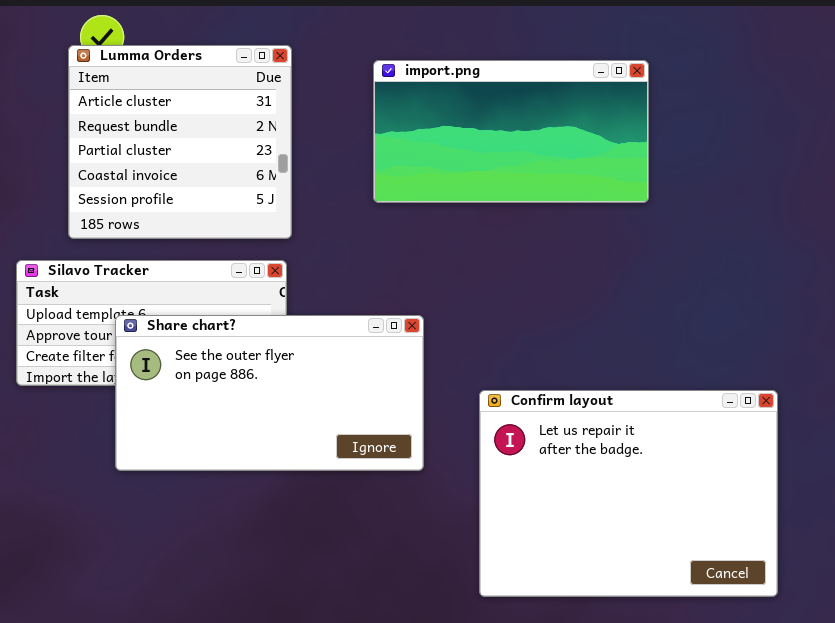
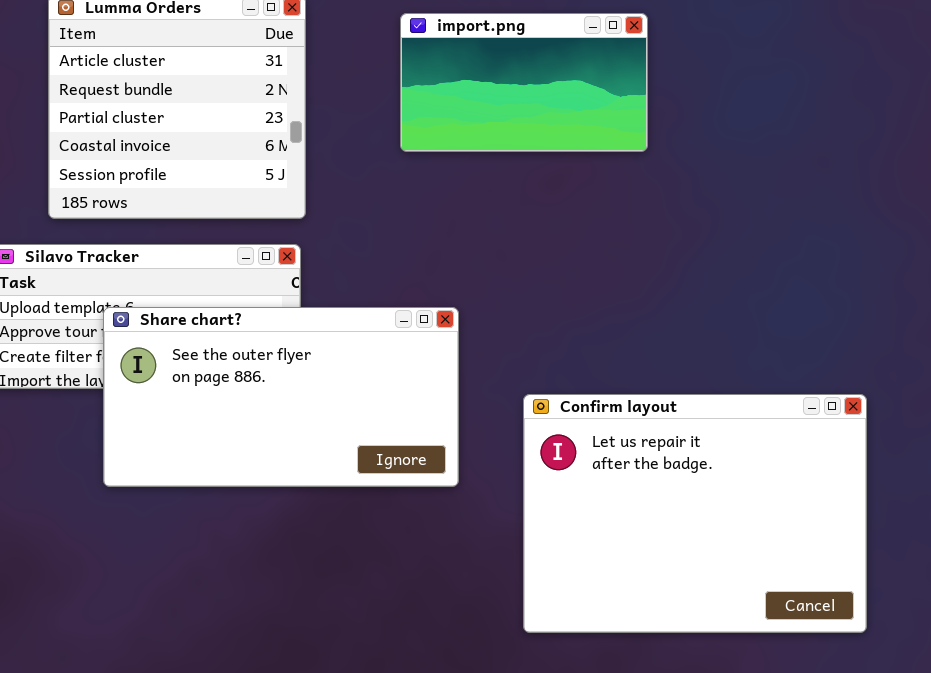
import.png: [373,60,649,203] -> [400,13,648,152], resized

